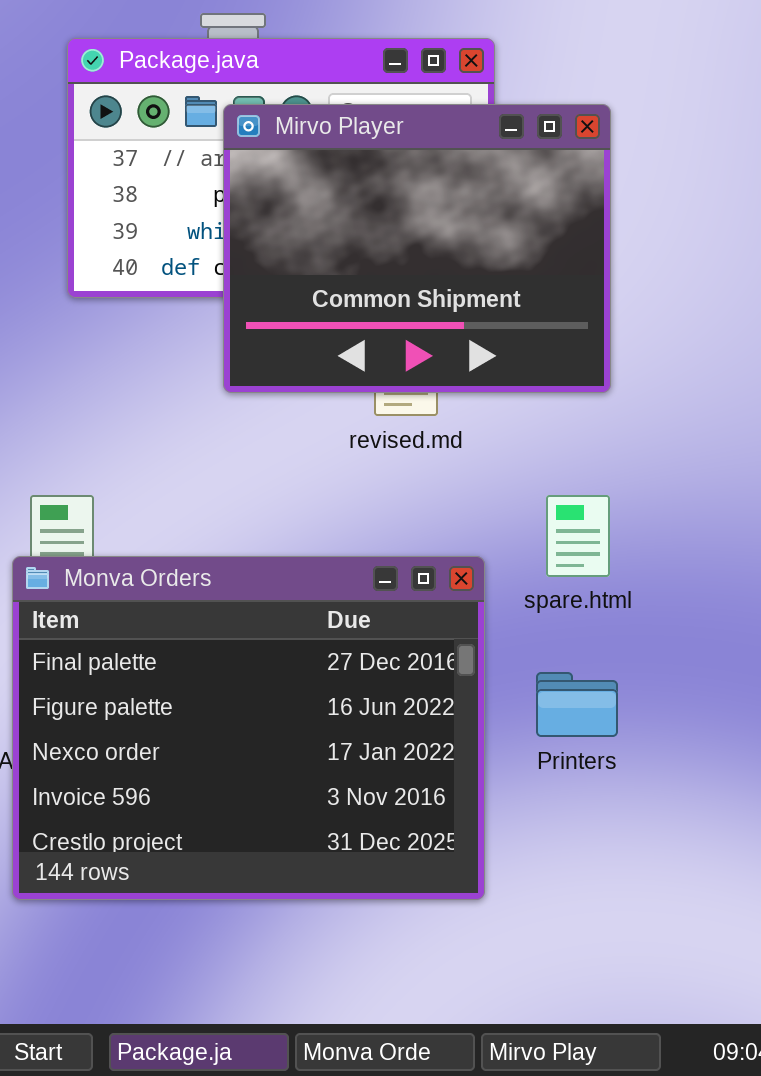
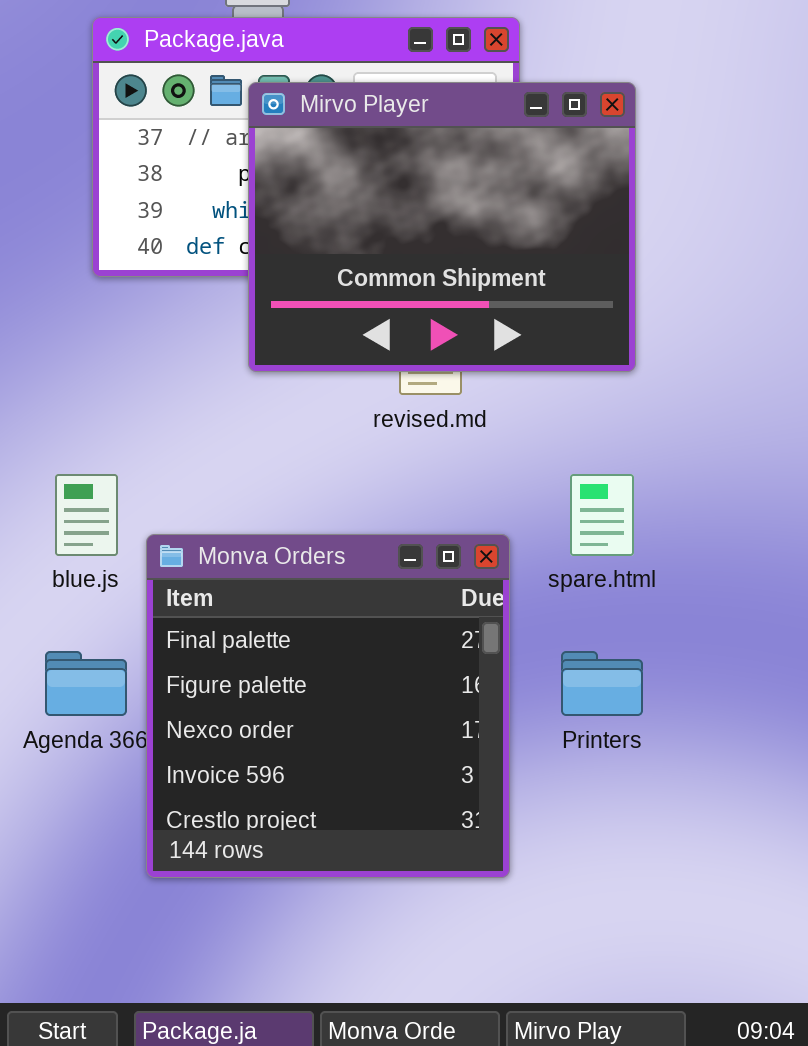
Monva Orders: [12,556,485,900] -> [146,534,510,878], resized

